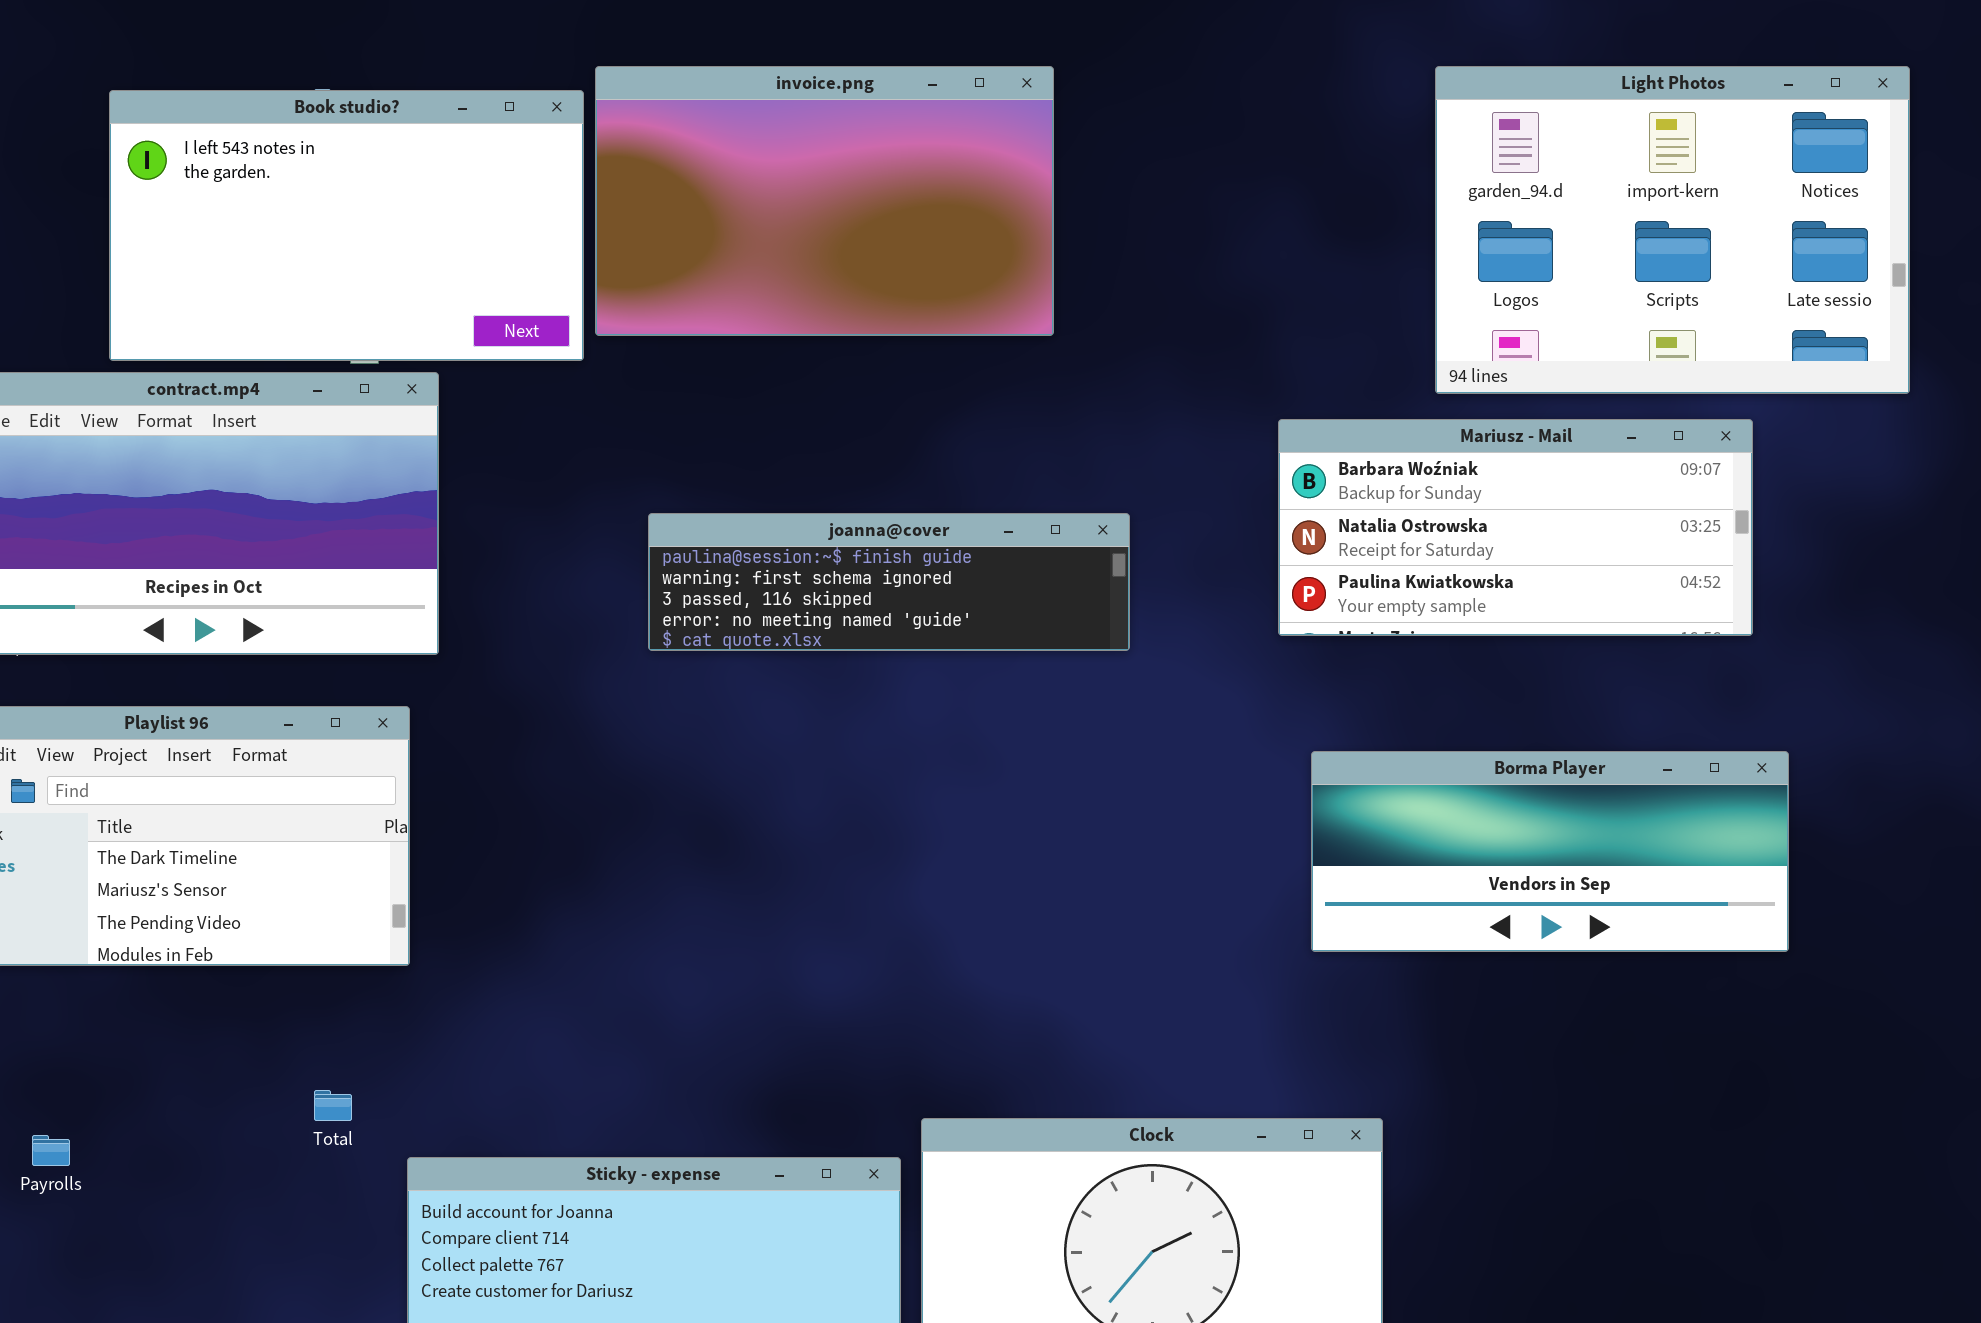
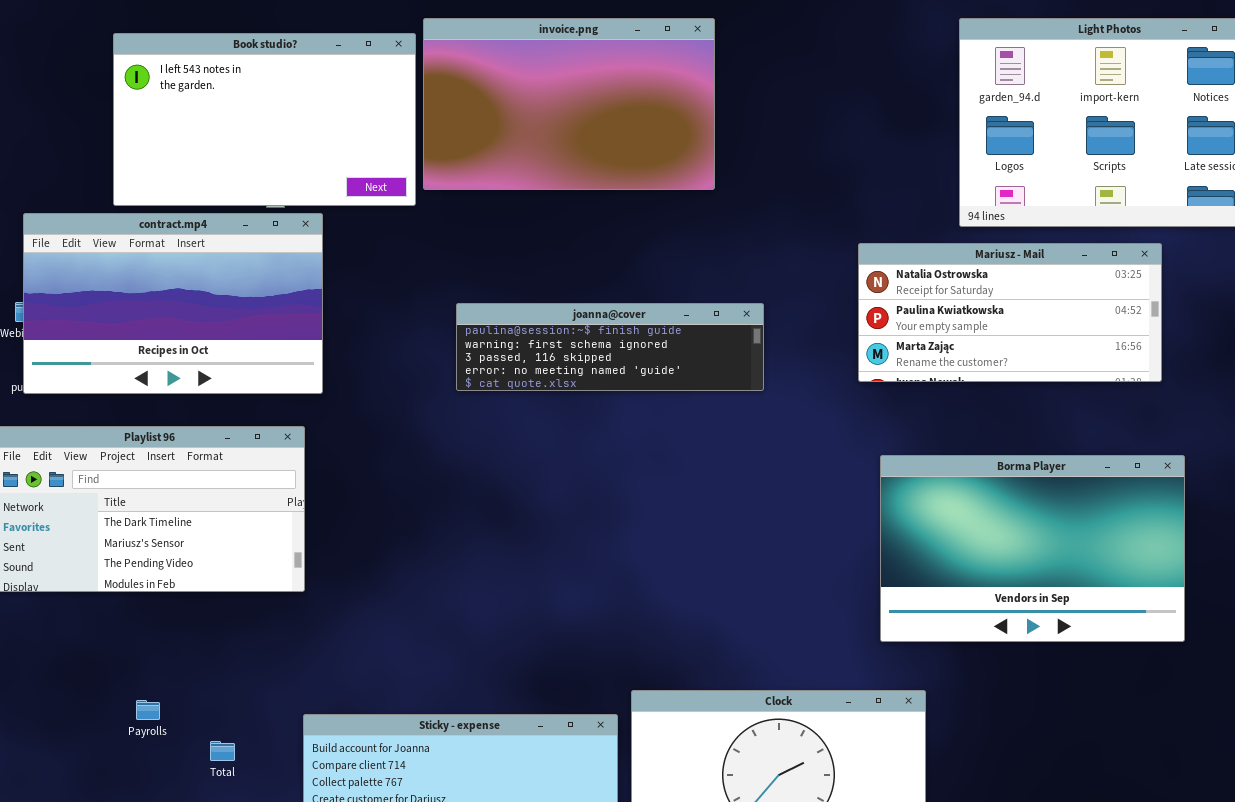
Mariusz - Mail: [1278,419,1753,636] -> [858,243,1162,382], scrolled down 1 row
Borma Player: [1311,751,1789,952] -> [880,455,1185,642], resized
Total: [314,1090,352,1121] -> [210,741,235,761], moved
Payrolls: [32,1135,70,1166] -> [136,700,160,720], moved

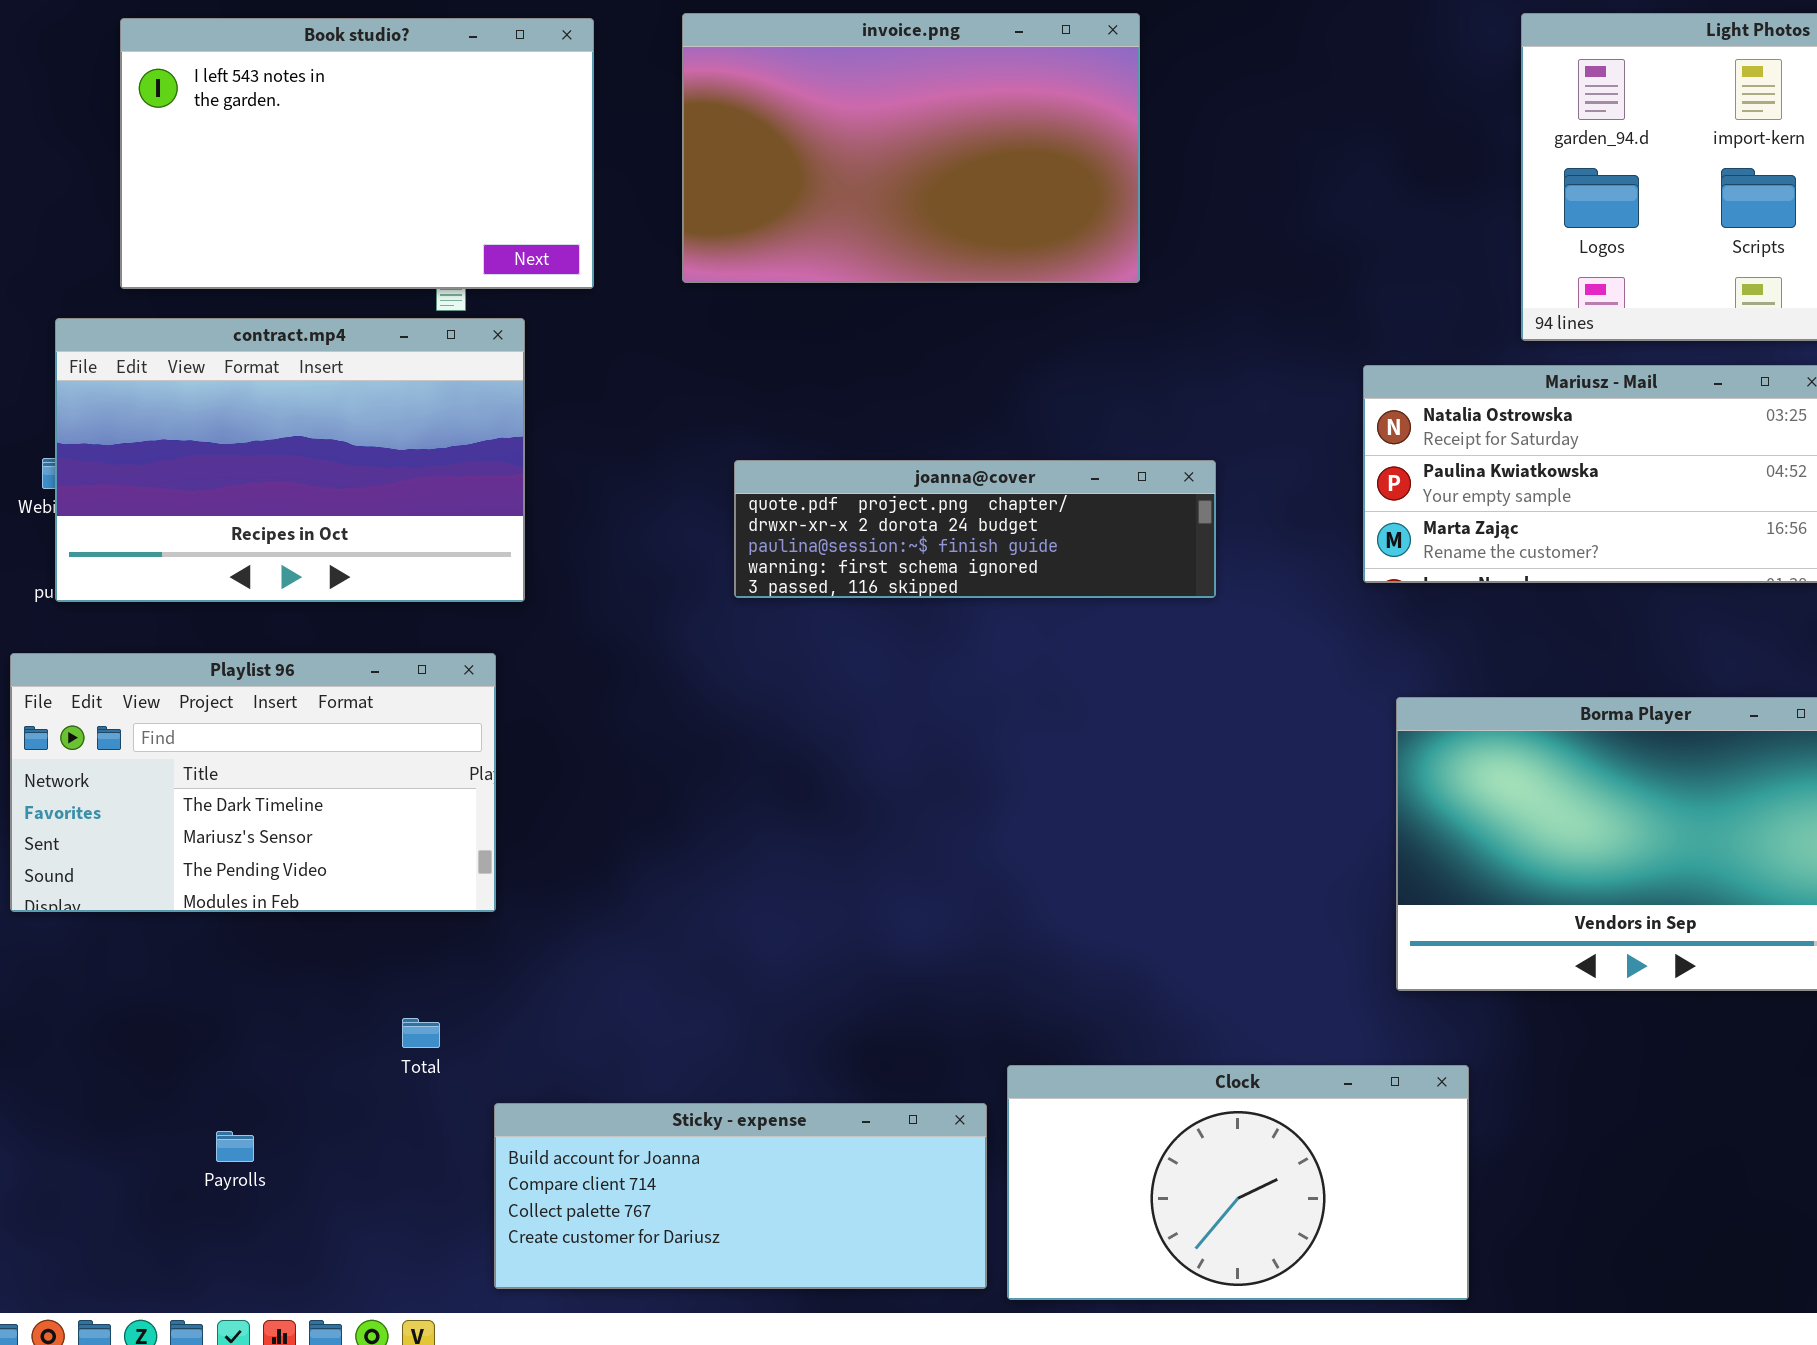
Book studio?: [113,33,416,206] -> [120,18,594,289], moved
joanna@cover: [456,303,764,391] -> [734,460,1216,598], scrolled up 2 rows
Payrolls: [136,700,160,720] -> [216,1131,254,1162], moved
Total: [210,741,235,761] -> [402,1018,440,1048], moved

